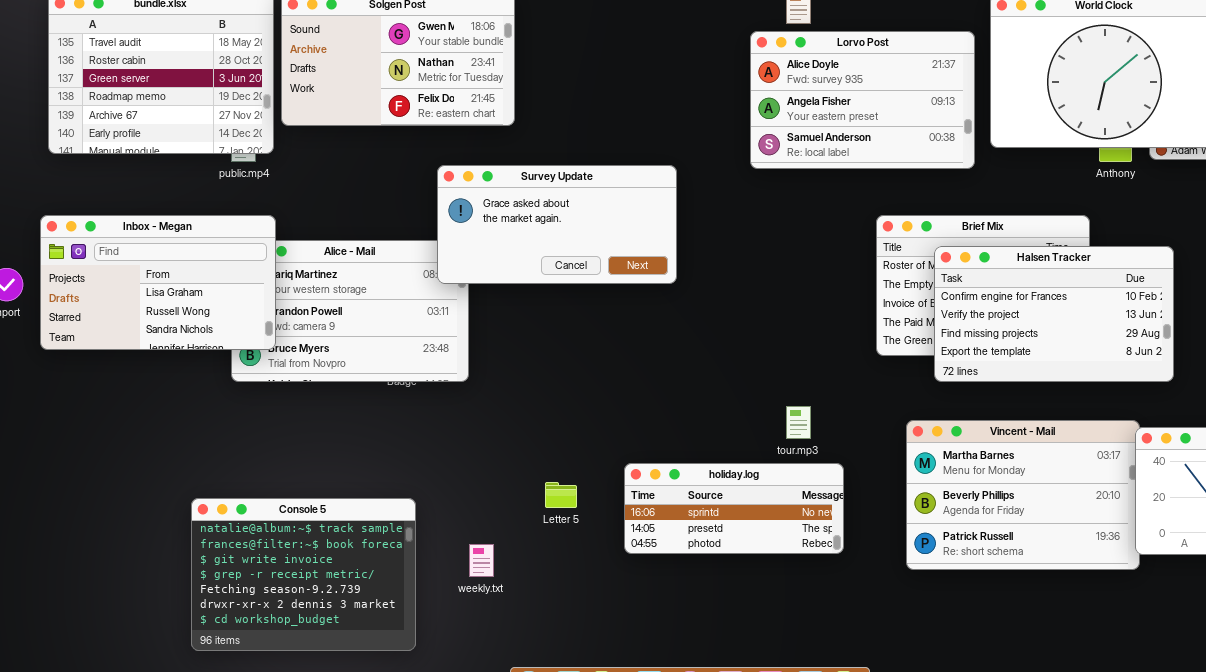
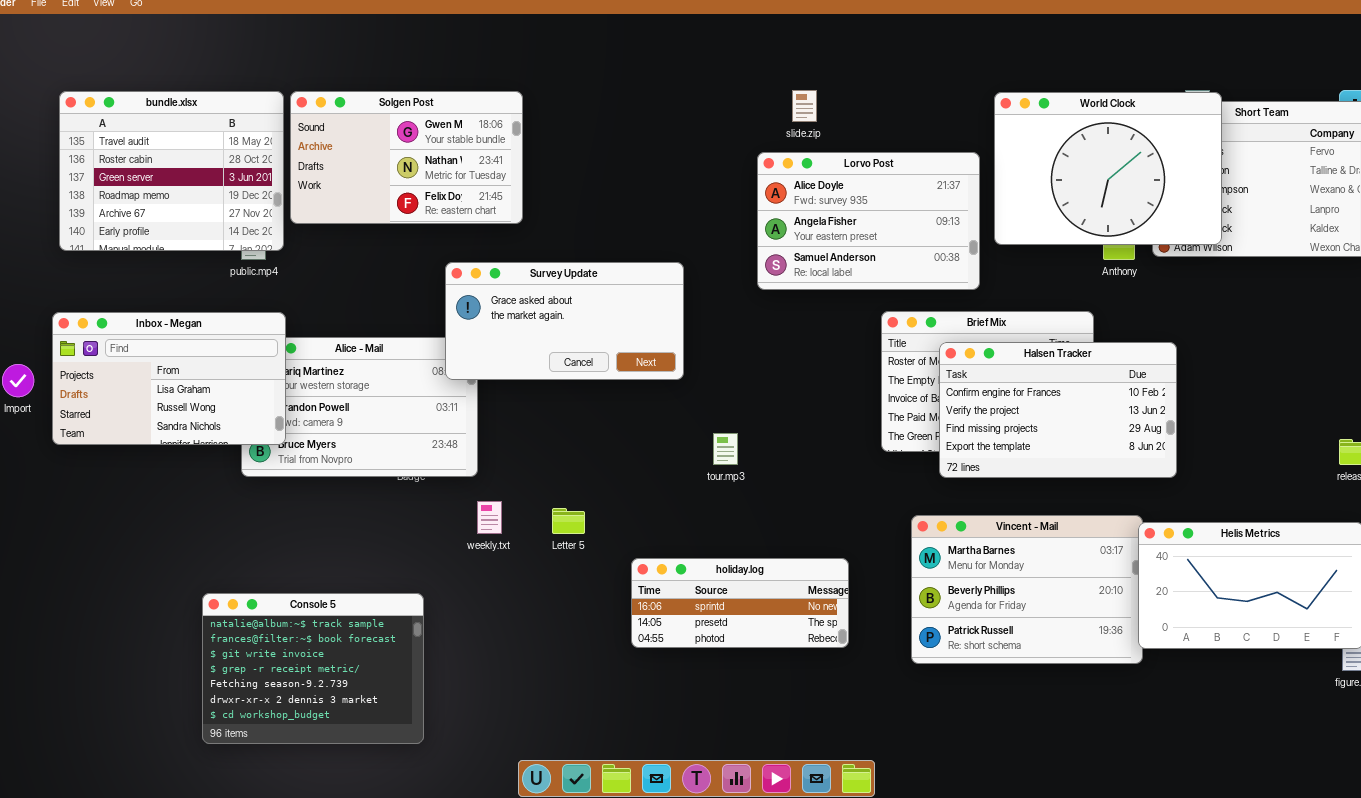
Lorvo Post: [750,31,975,169] -> [757,152,980,290], moved
tour.mp3: [786,406,811,439] -> [713,433,738,465], moved
Letter 5: [545,482,577,508] -> [552,508,585,534], moved
weekly.txt: [469,544,494,577] -> [477,501,502,534], moved

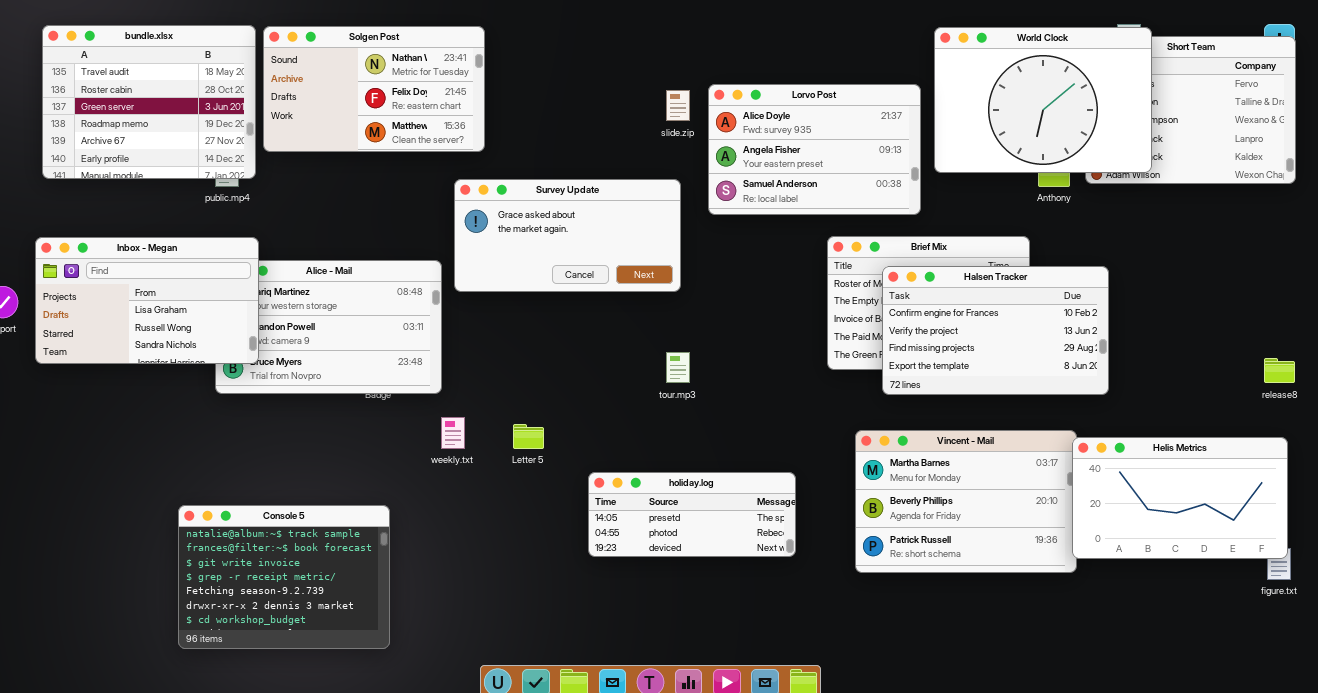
slide.zip: [792,90,817,122] -> [666,90,690,121], moved
Solgen Post: [290,91,523,224] -> [263,26,485,152], scrolled down 1 row
Survey Update: [445,262,684,380] -> [454,179,681,292], moved
holiday.log: [631,558,849,648] -> [588,472,796,557], scrolled down 1 row

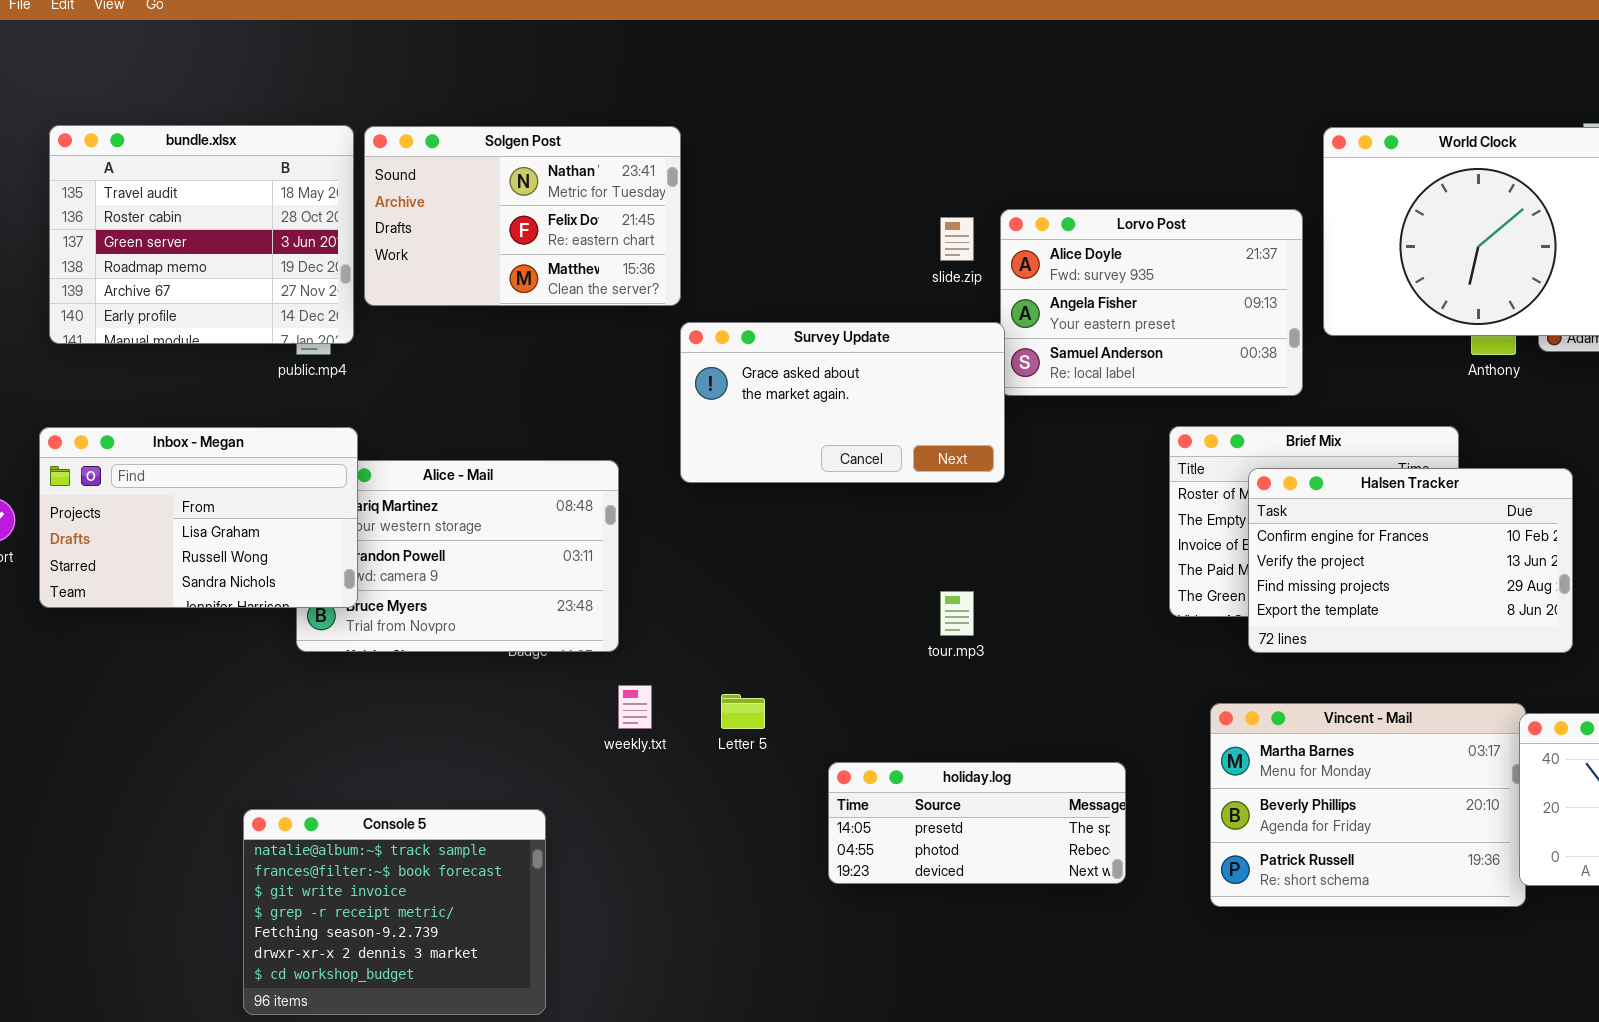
Survey Update: [454,179,681,292] -> [680,322,1005,483], moved

